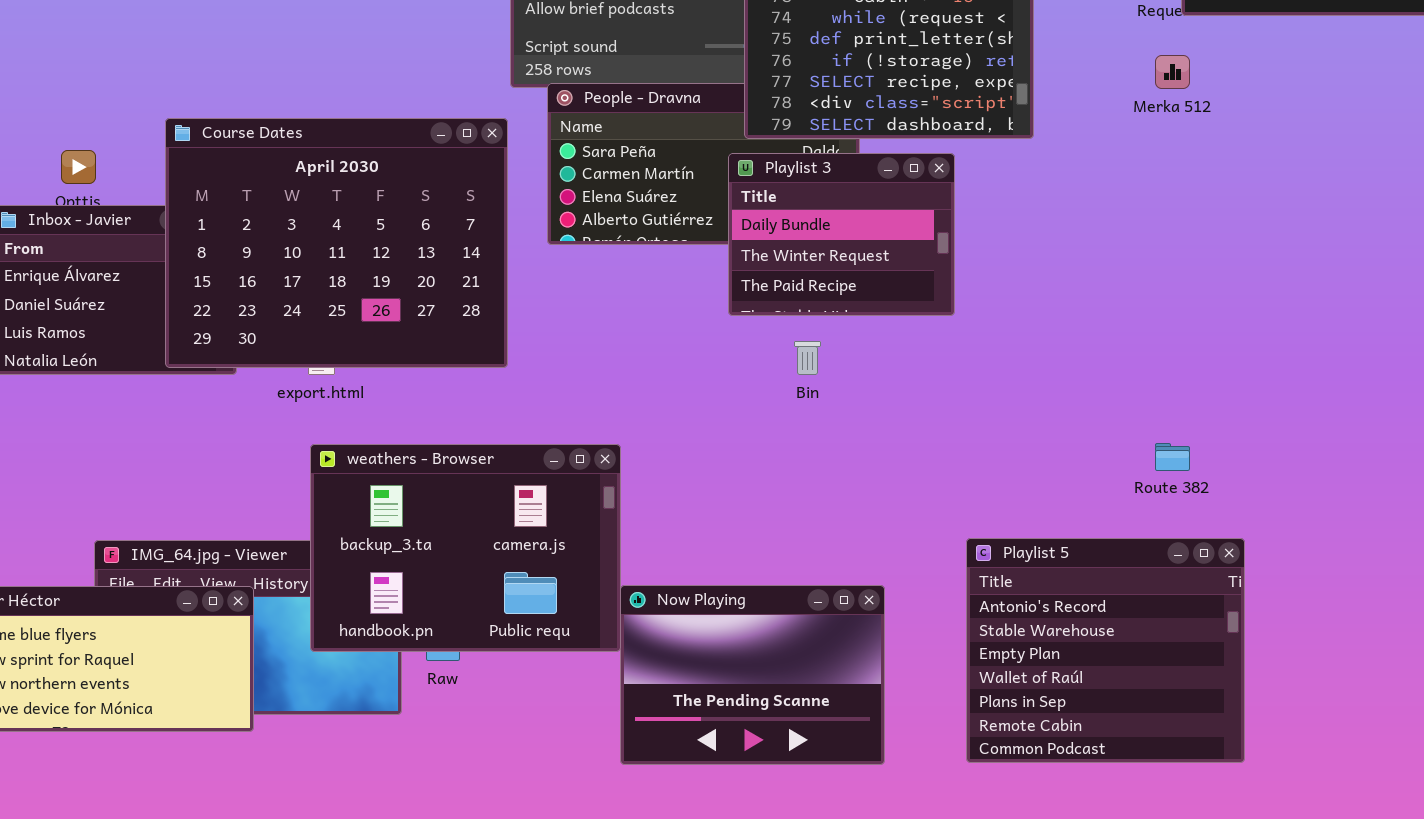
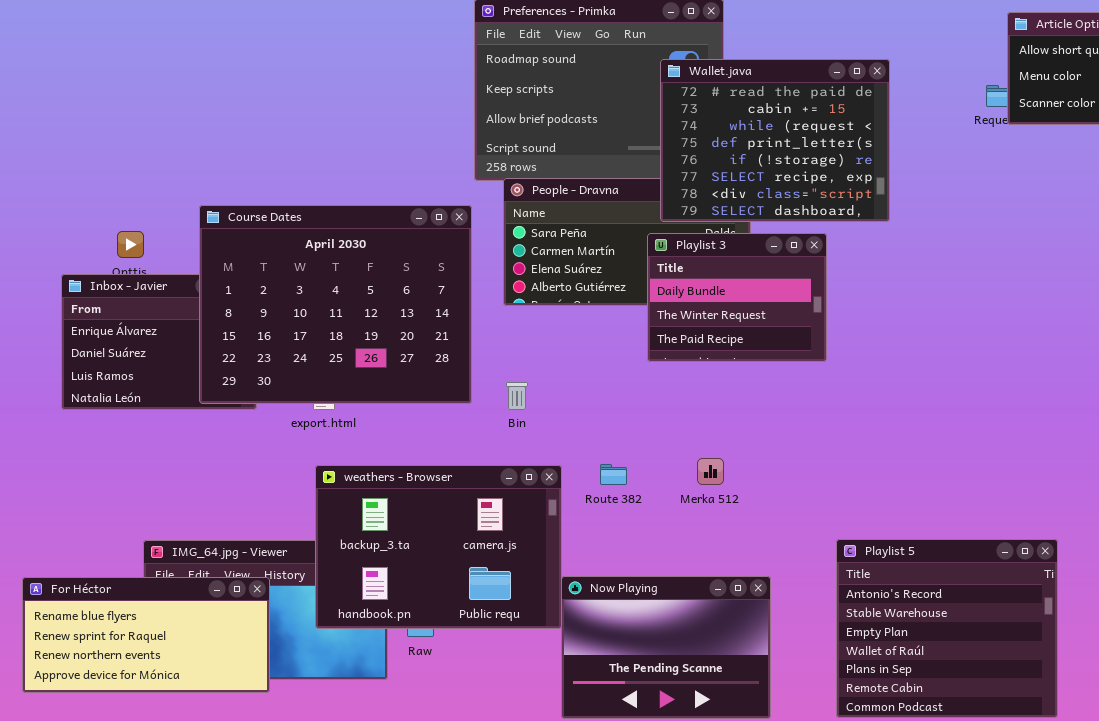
Merka 512: [1155,55,1190,89] -> [697,458,724,485], moved
Bin: [794,341,821,375] -> [506,382,528,410], moved
Route 382: [1155,443,1190,471] -> [600,464,627,485], moved

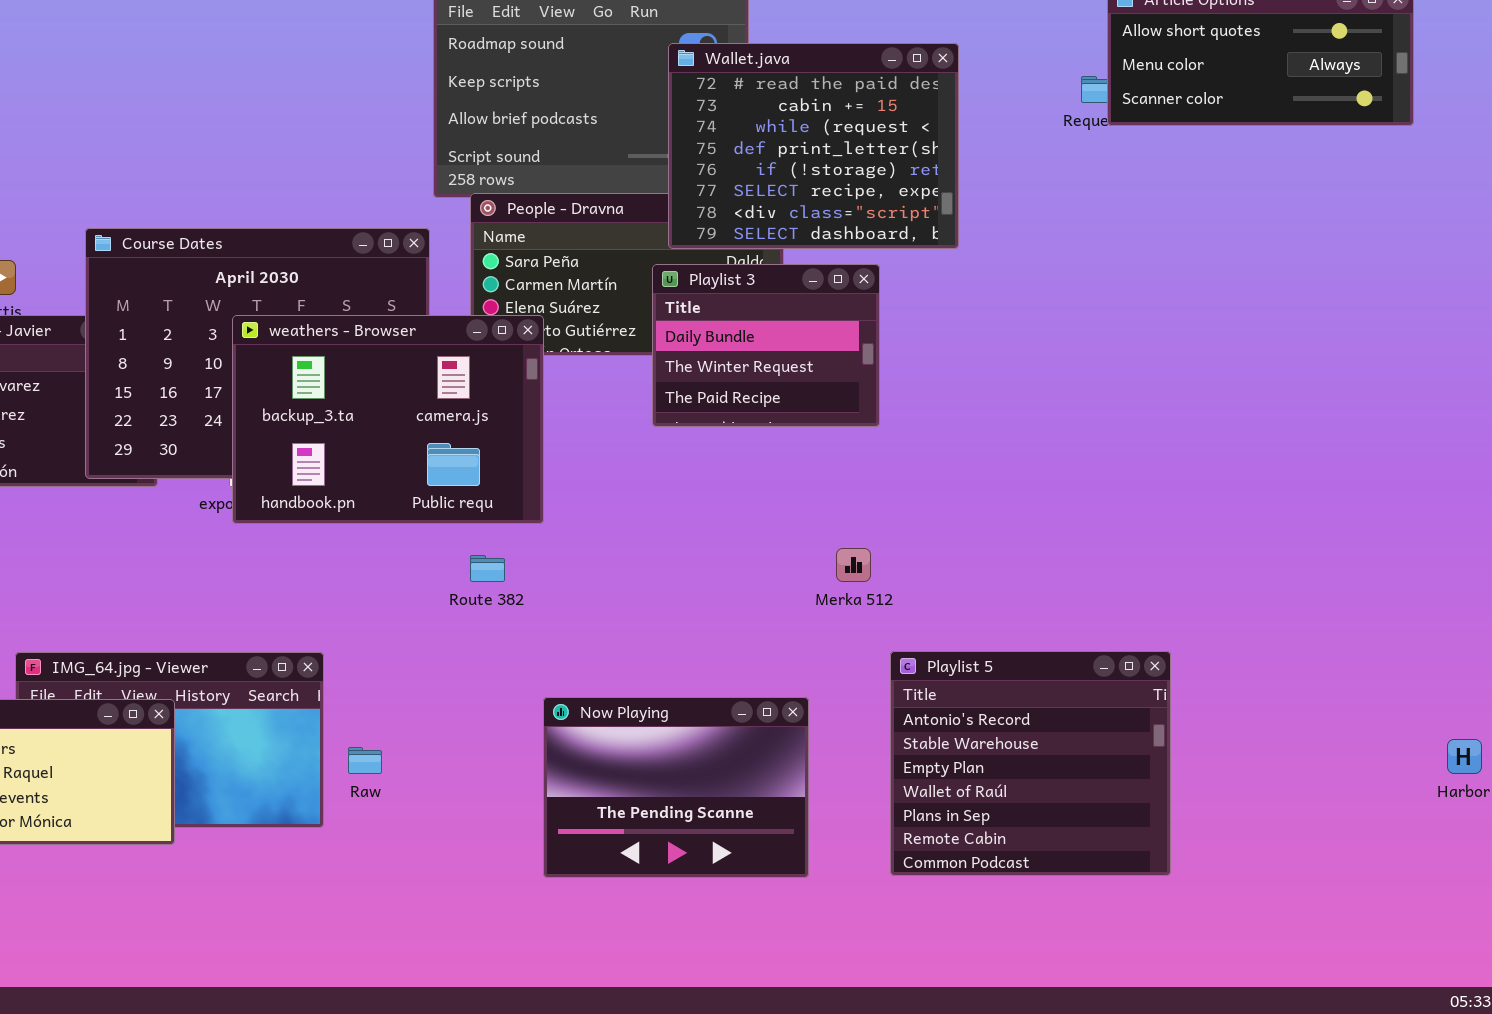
Merka 512: [697,458,724,485] -> [836,548,871,582], moved
Route 382: [600,464,627,485] -> [470,555,505,582], moved
weathers - Browser: [315,465,562,629] -> [232,315,544,524], moved

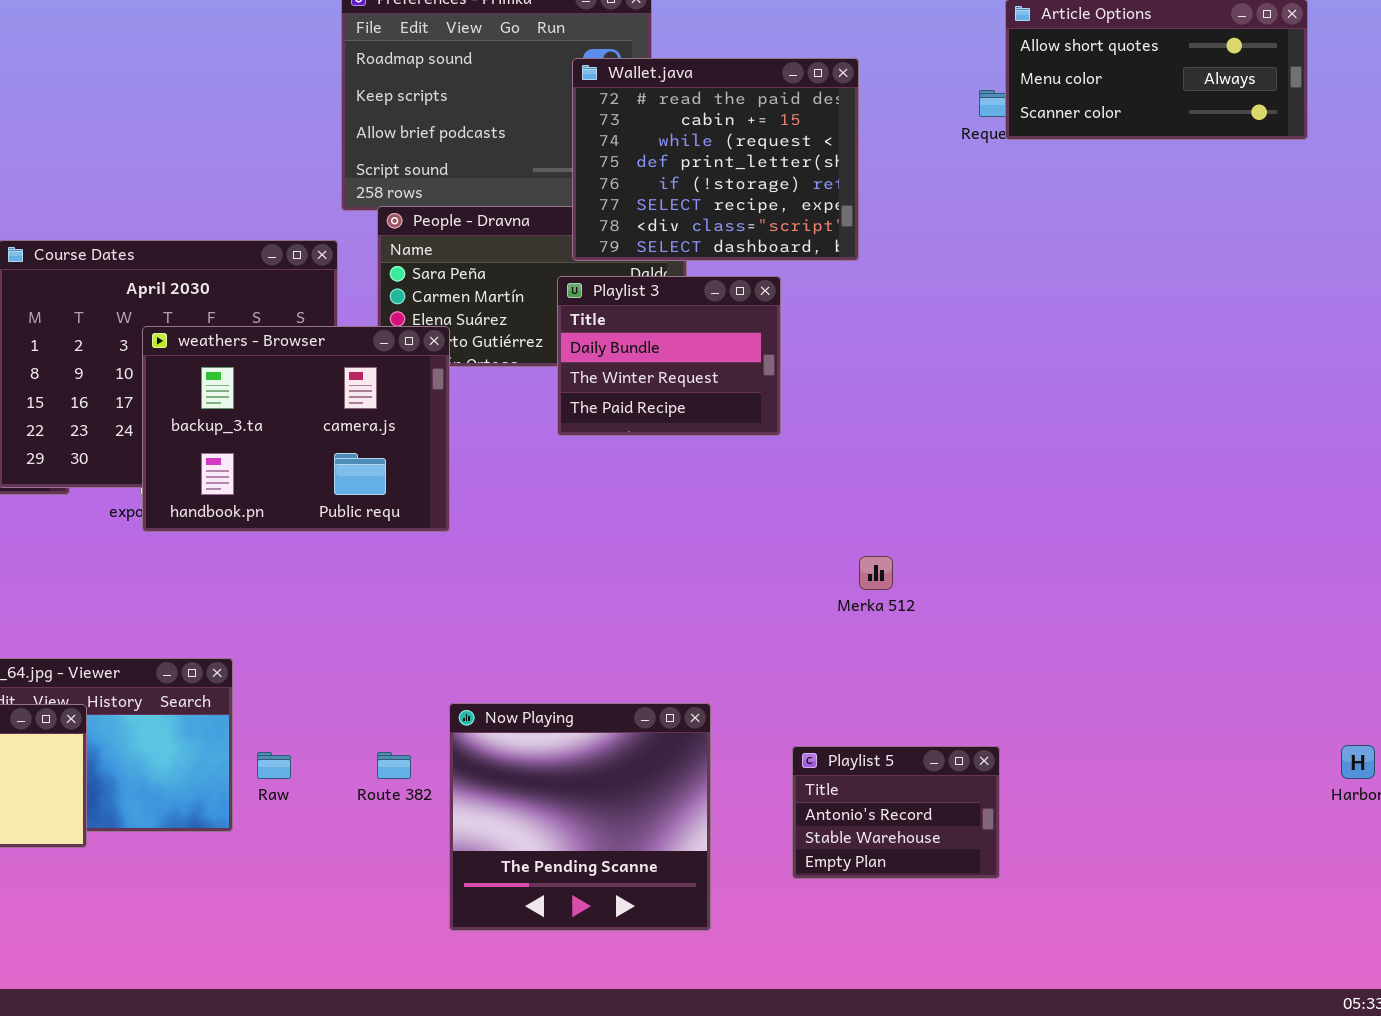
Merka 512: [836,548,871,582] -> [859,556,893,590], moved
Route 382: [470,555,505,582] -> [377,752,411,779], moved
Playlist 5: [890,651,1171,876] -> [792,746,1000,879], resized
Now Playing: [543,697,809,878] -> [449,703,711,931], resized

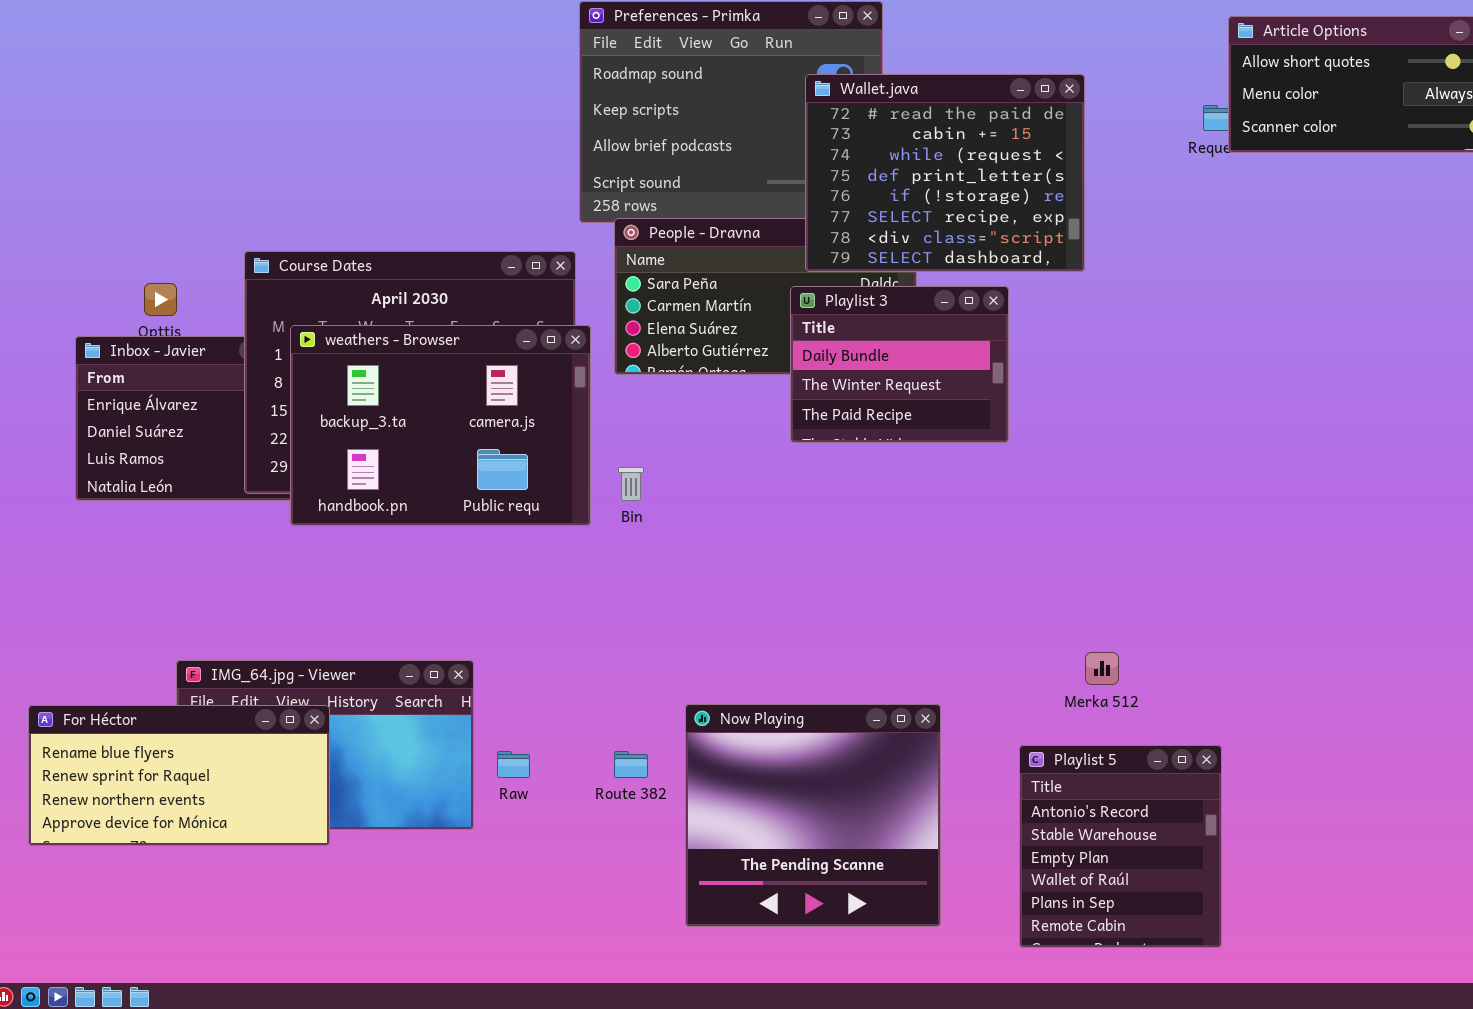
weathers - Browser: [142,326,450,532] -> [290,325,591,526], moved
Merka 512: [859,556,893,590] -> [1085,652,1119,685], moved
Playlist 5: [792,746,1000,879] -> [1019,745,1222,948], resized

